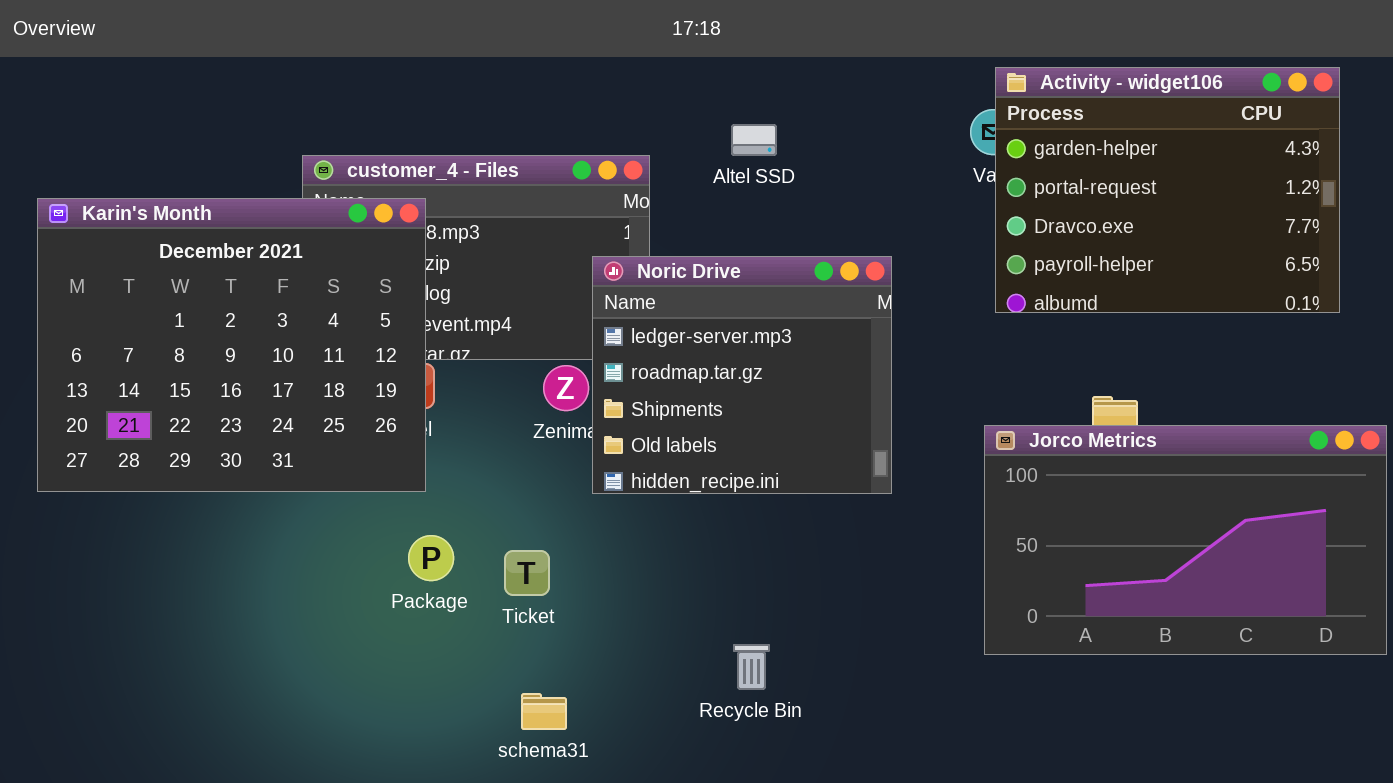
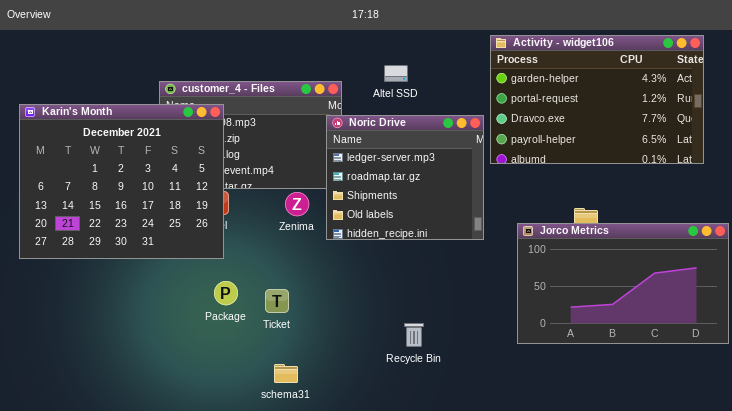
Activity - widget106: [995,67,1340,313] -> [490,35,704,164], resized
Noric Drive: [592,256,892,494] -> [326,115,484,240], moved
Recycle Bin: [733,644,770,690] -> [404,323,424,347], moved

